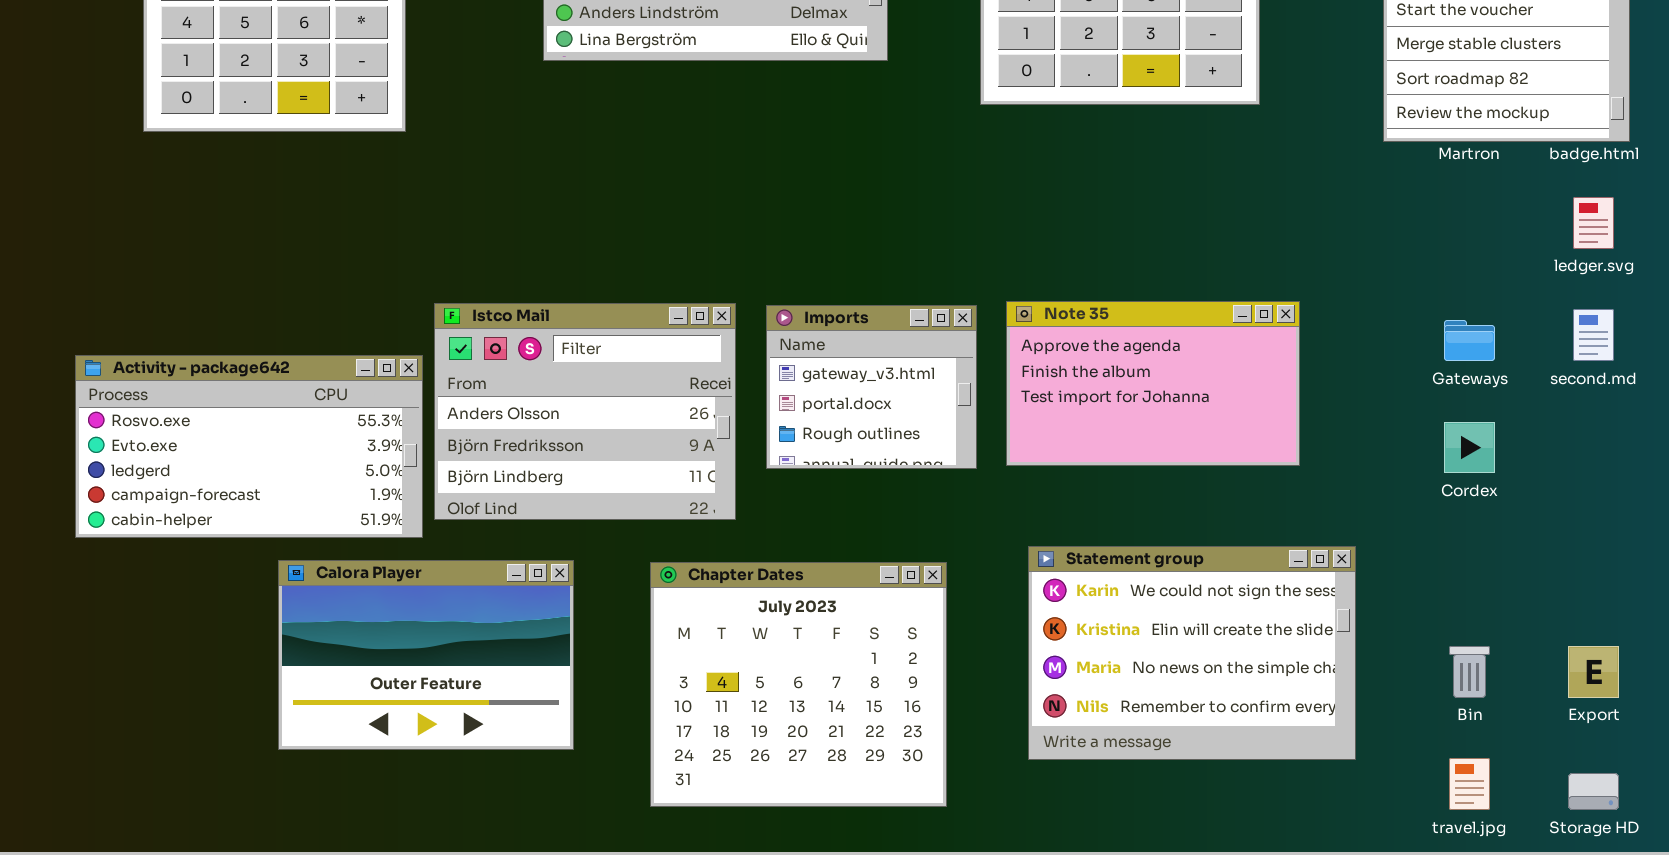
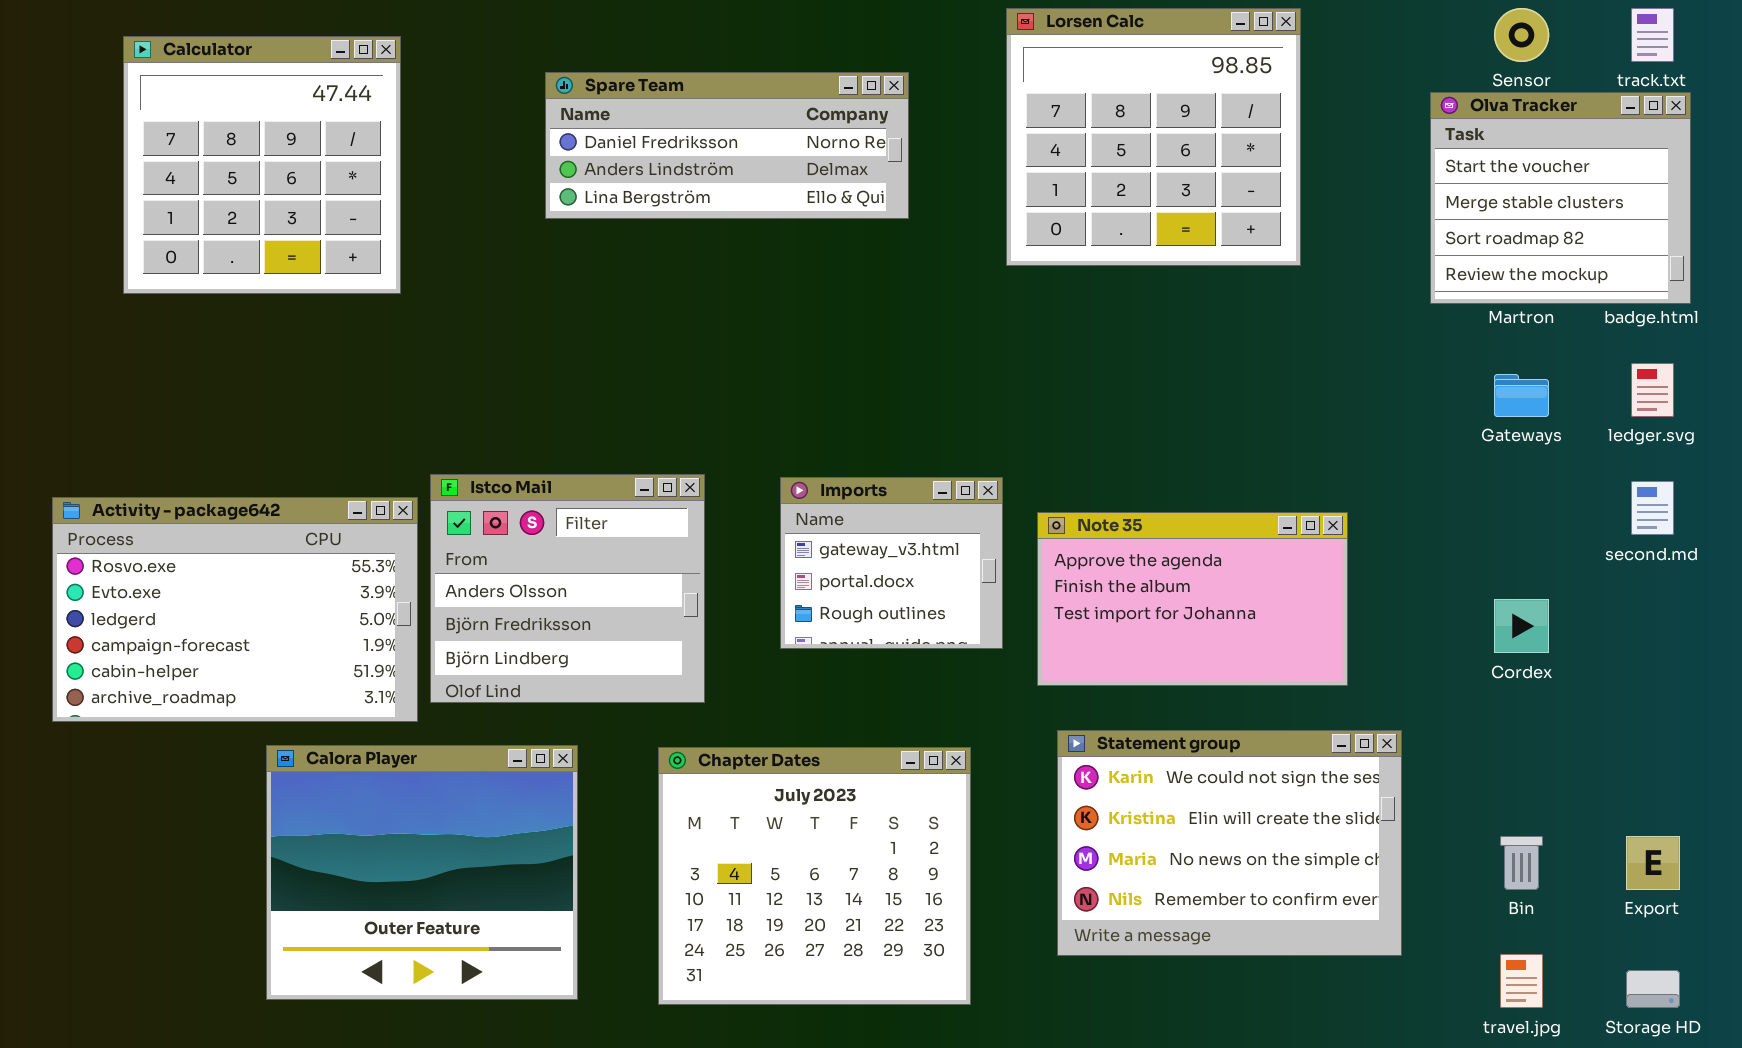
Note 35: [1006,301,1300,466] -> [1037,512,1348,686], moved
Istco Mail: [434,303,736,520] -> [430,474,705,703], resized
Gateways: [1444,320,1495,361] -> [1494,374,1549,417], moved
Activity - package642: [75,355,423,538] -> [52,497,418,722], resized
Calora Player: [278,560,574,750] -> [266,745,578,1000], resized

